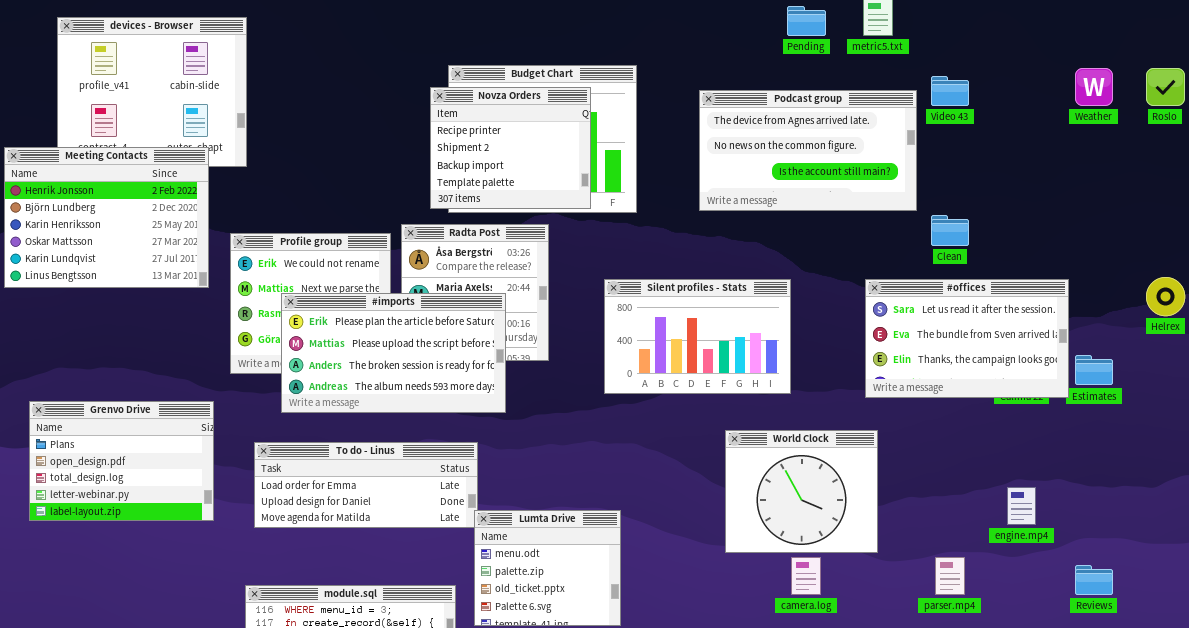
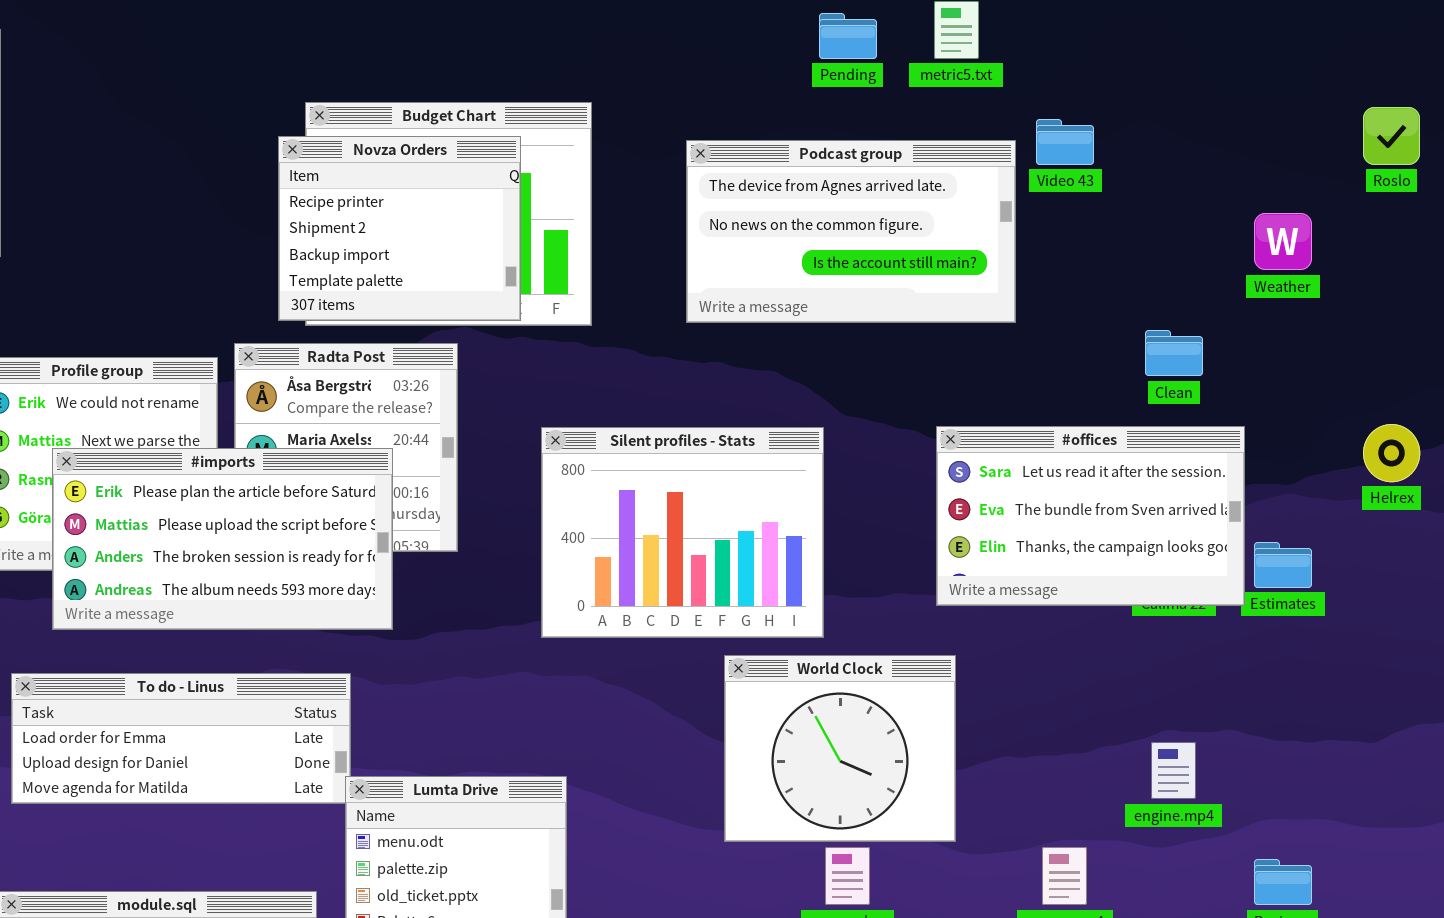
Weather: [1075,68,1113,106] -> [1254,213,1312,270], moved
Clean: [931,215,969,246] -> [1145,330,1203,376], moved
Silent profiles - Stats: [604,279,791,394] -> [541,427,824,638], resized

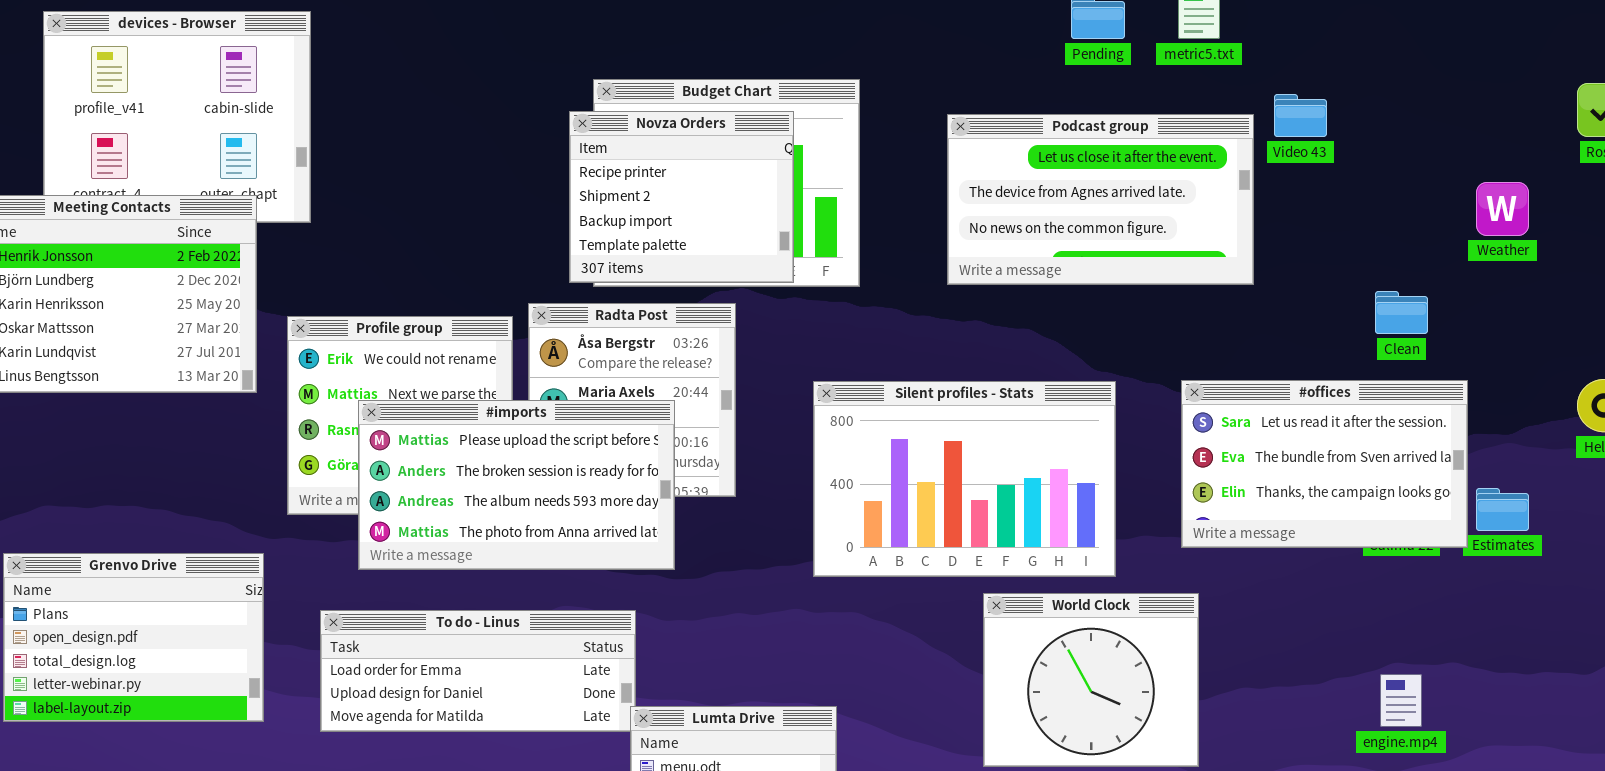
Podcast group: [686,140,1016,323] -> [947,114,1254,285], scrolled up 1 row
Silent profiles - Stats: [541,427,824,638] -> [813,381,1116,577], resized
#imports: [52,448,393,630] -> [358,400,675,570], scrolled down 1 row

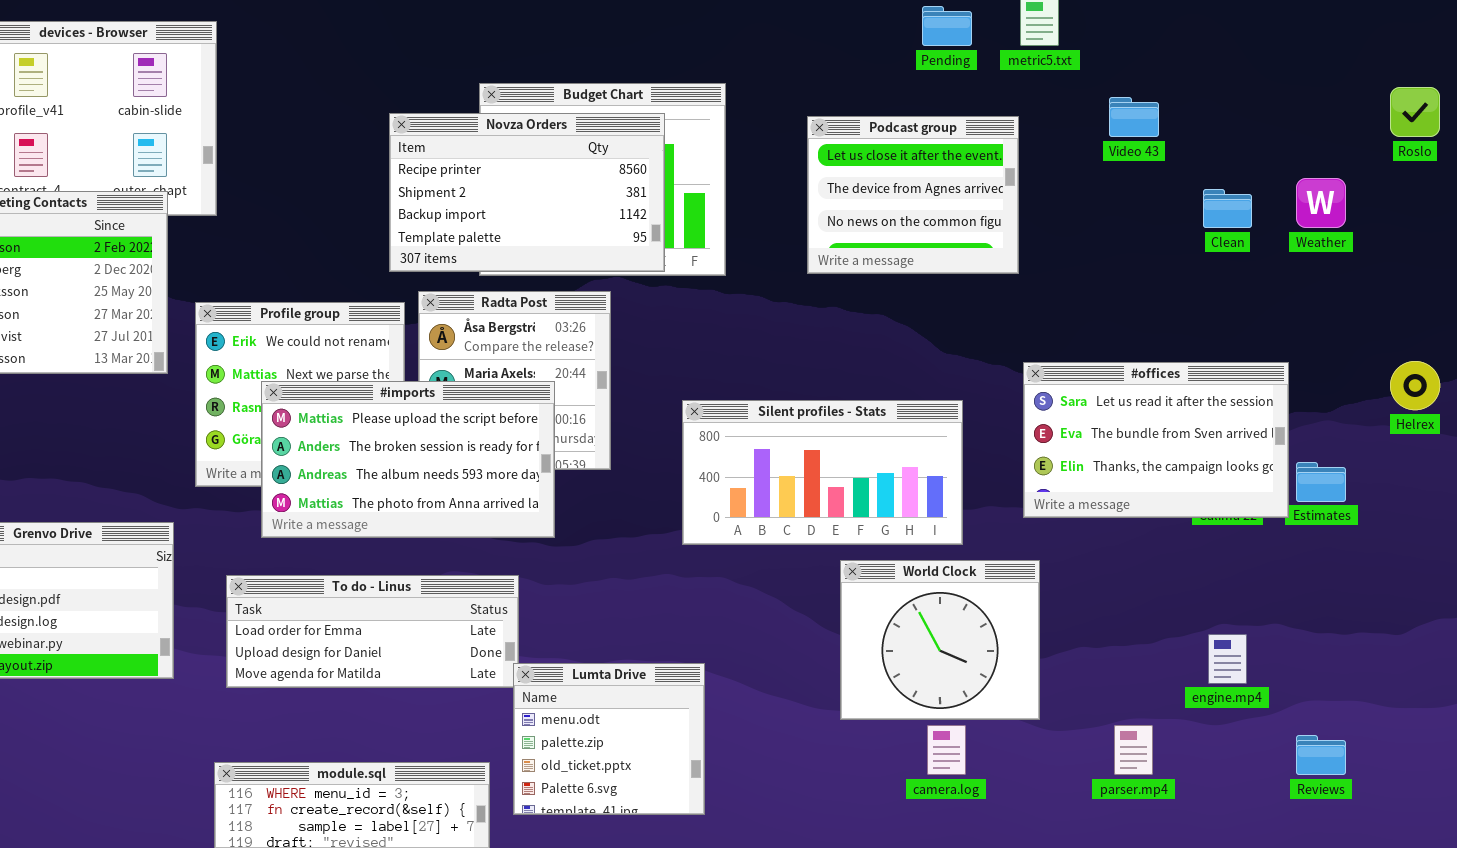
Novza Orders: [569,111,794,283] -> [389,113,665,272], resized
Podcast group: [947,114,1254,285] -> [807,116,1019,274], resized
Clean: [1375,291,1428,334] -> [1203,189,1252,228], moved
Silent profiles - Stats: [813,381,1116,577] -> [682,400,963,545], resized

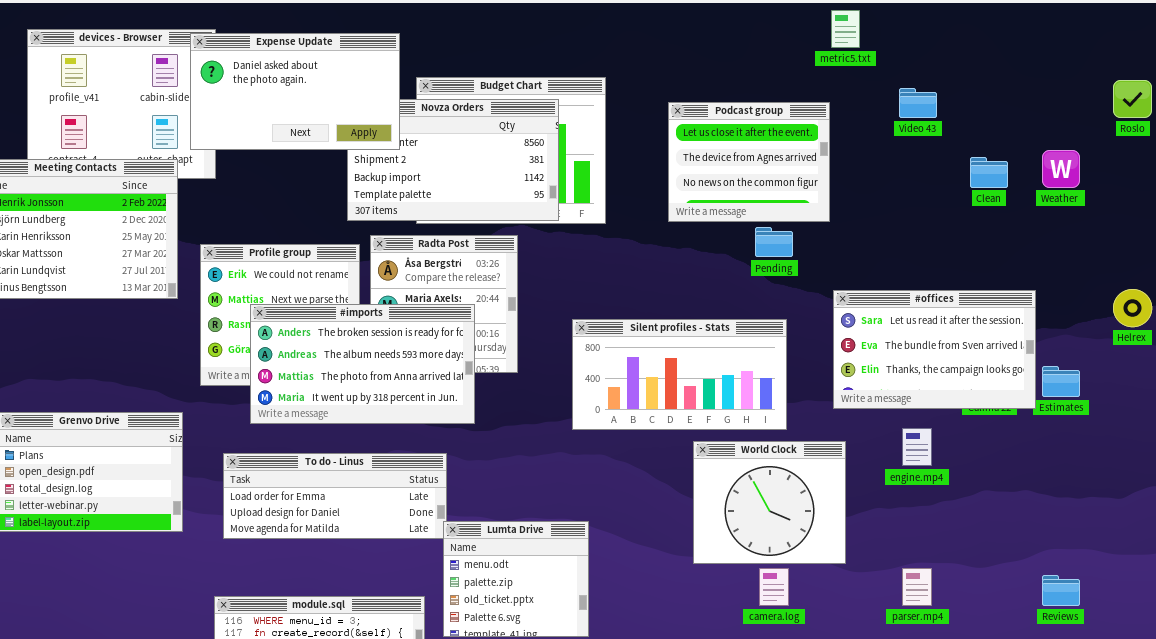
Pending: [922,6,972,46] -> [755,227,793,257], moved
Expense Update: none -> [190,33,400,150], opened
#imports: [261,381,555,538] -> [250,304,475,424], scrolled down 1 row
engine.mp4: [1208,634,1247,684] -> [902,428,932,466], moved

